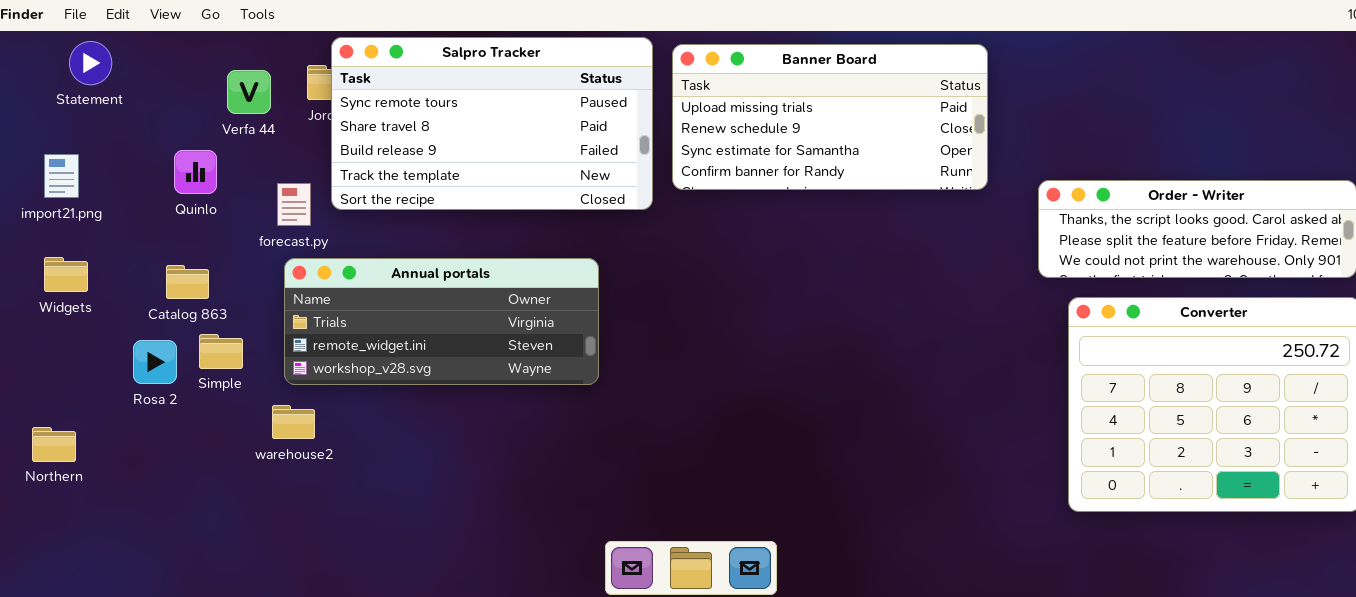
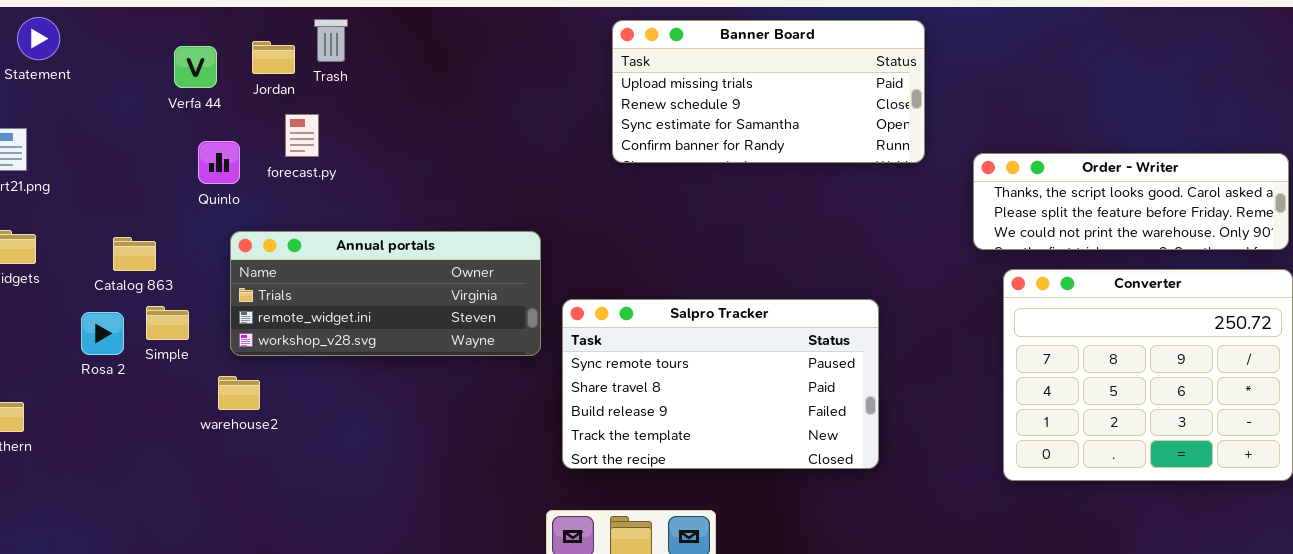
Salpro Tracker: [331,37,653,210] -> [562,299,879,469], moved
Quinlo: [174,150,217,194] -> [198,141,240,184], moved
forecast.py: [277,183,311,226] -> [285,114,319,157], moved

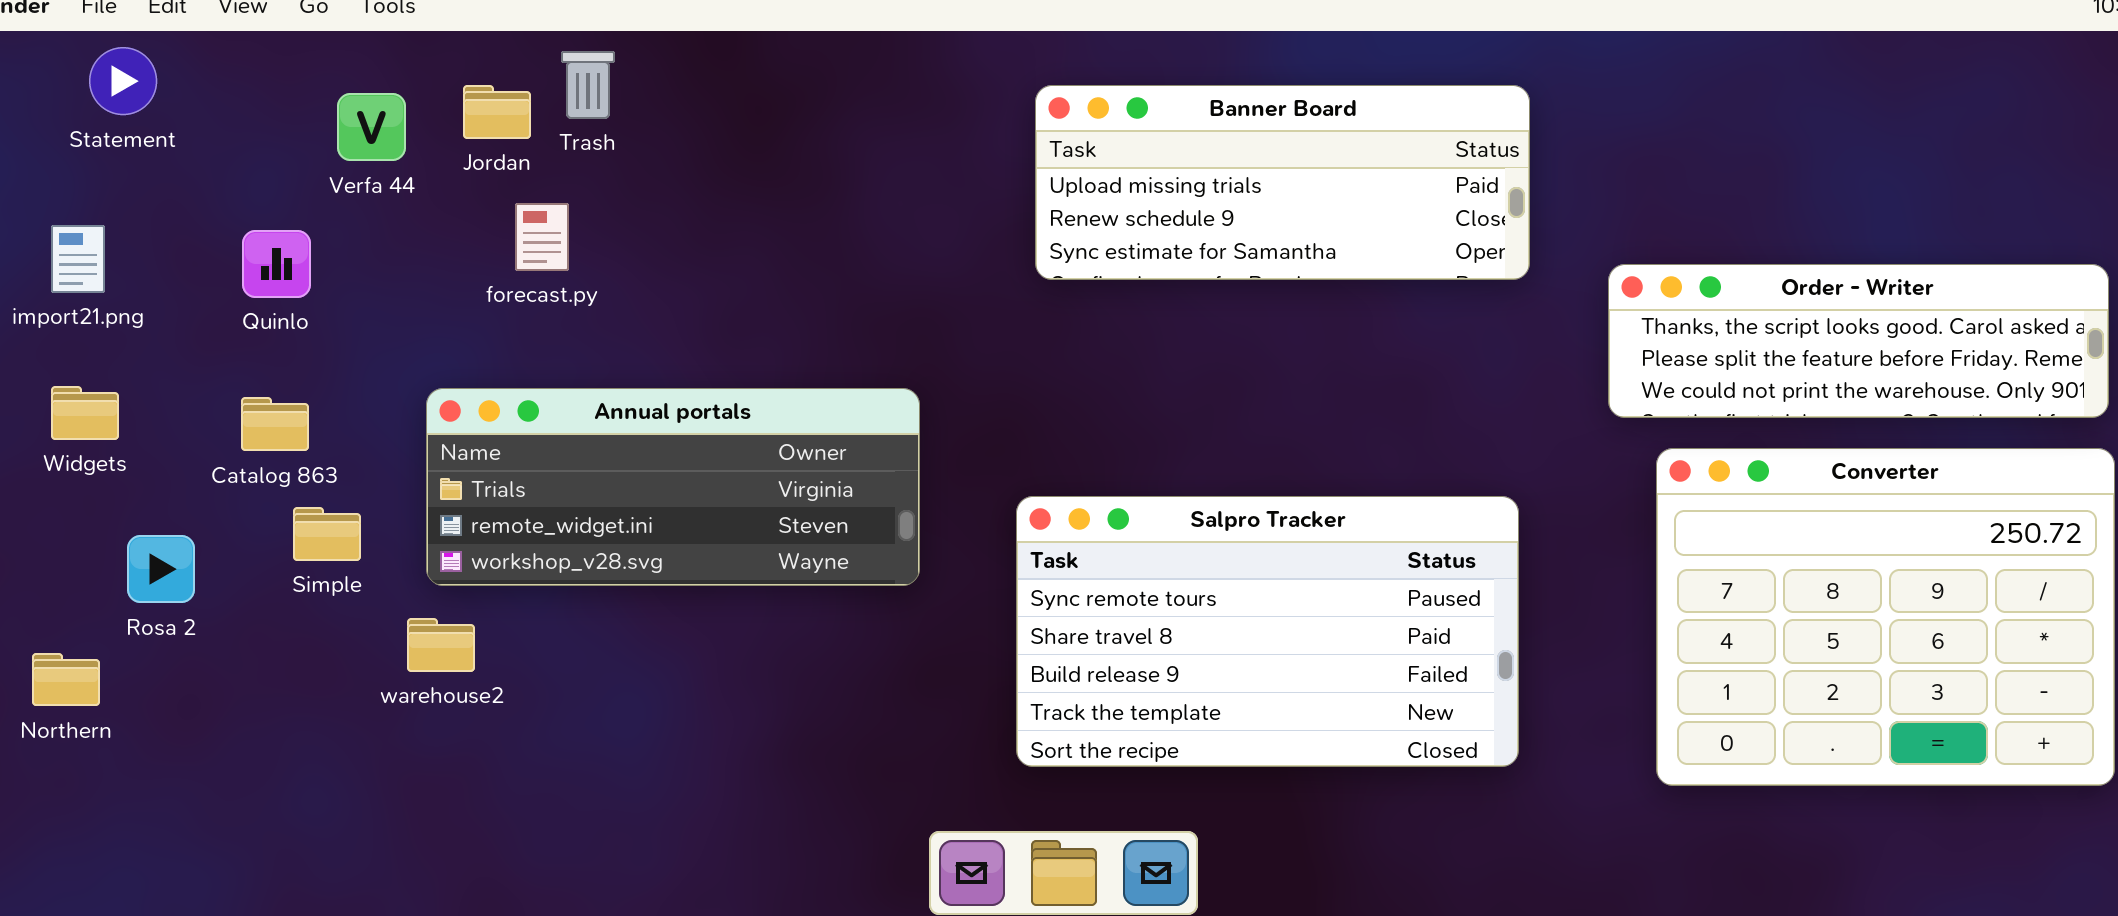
Banner Board: [612,20,925,163] -> [1035,85,1530,280], resized
Quinlo: [198,141,240,184] -> [242,230,311,298], moved
Salpro Tracker: [562,299,879,469] -> [1016,496,1519,767], moved
Rosa 2: [81,312,124,355] -> [127,535,195,603], moved

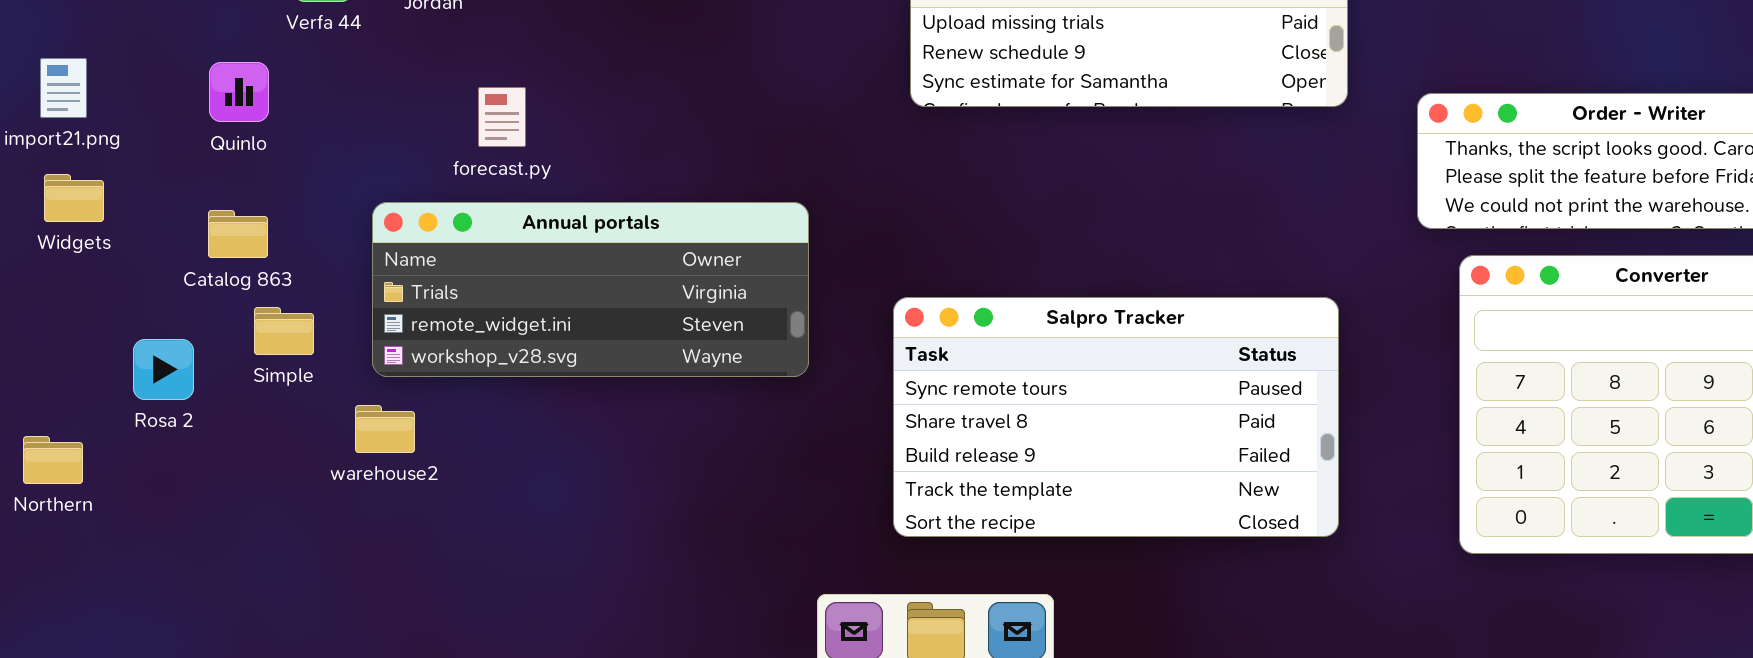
forecast.py: [515,203,569,271] -> [478,87,526,147], moved
Widgets: [51,386,119,440] -> [44,174,104,222], moved
Rosa 2: [127,535,195,603] -> [133,339,194,400], moved

